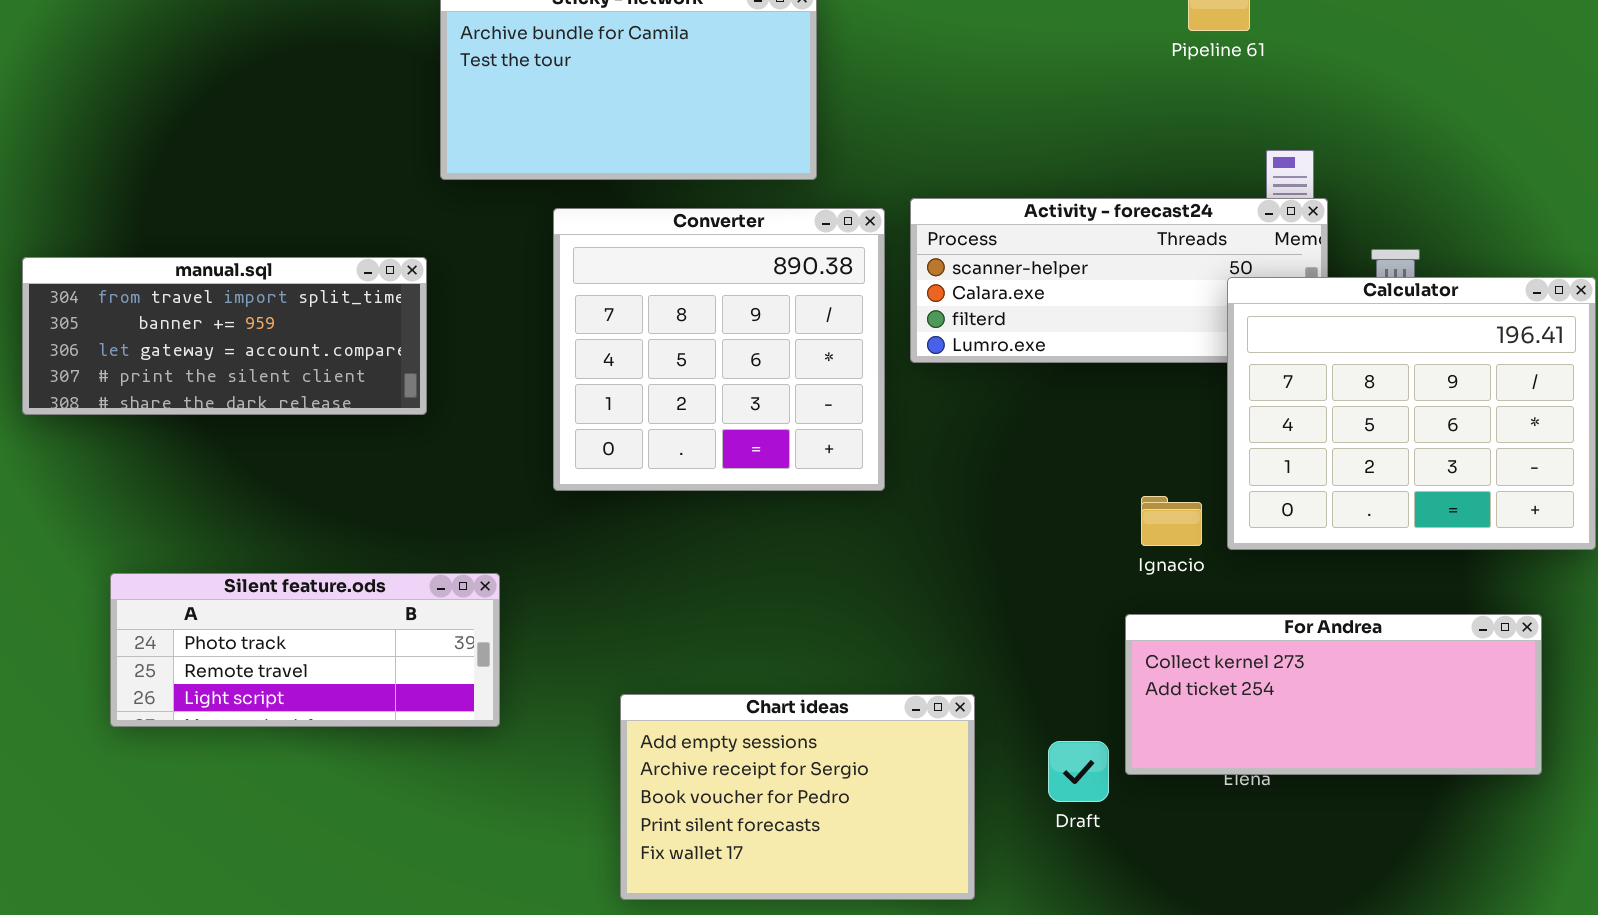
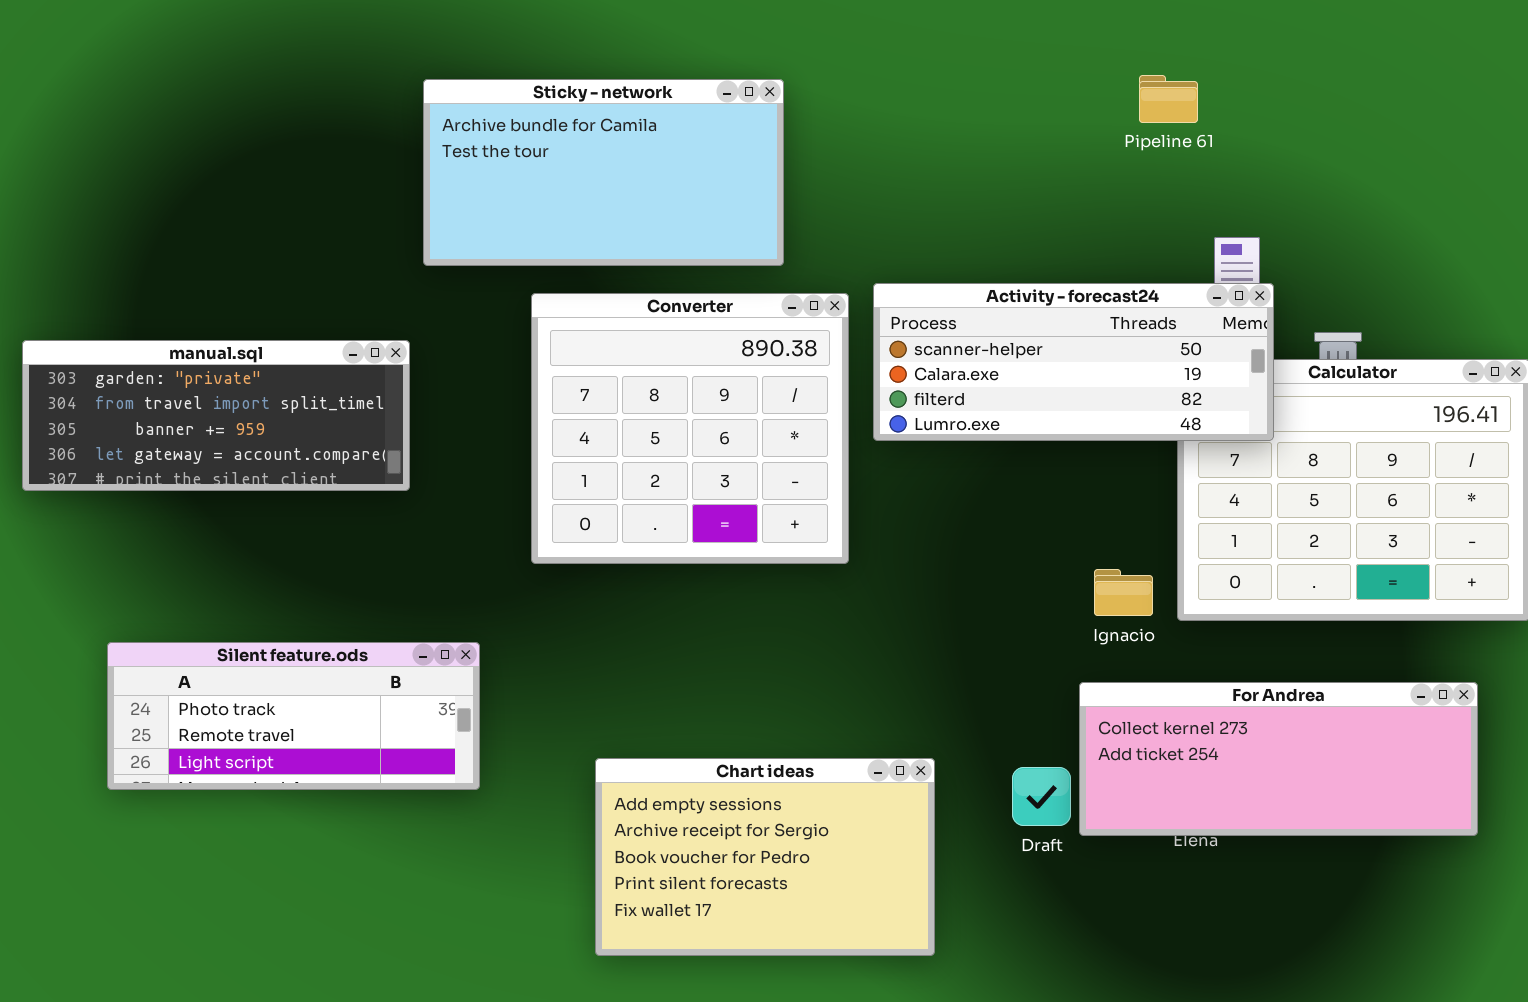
Activity - forecast24: [910,198,1328,363] -> [873,283,1274,441], raised
manual.sql: [22,257,427,415] -> [22,340,410,491], scrolled up 1 row
Draft: [1048,741,1109,802] -> [1012,767,1071,826], moved

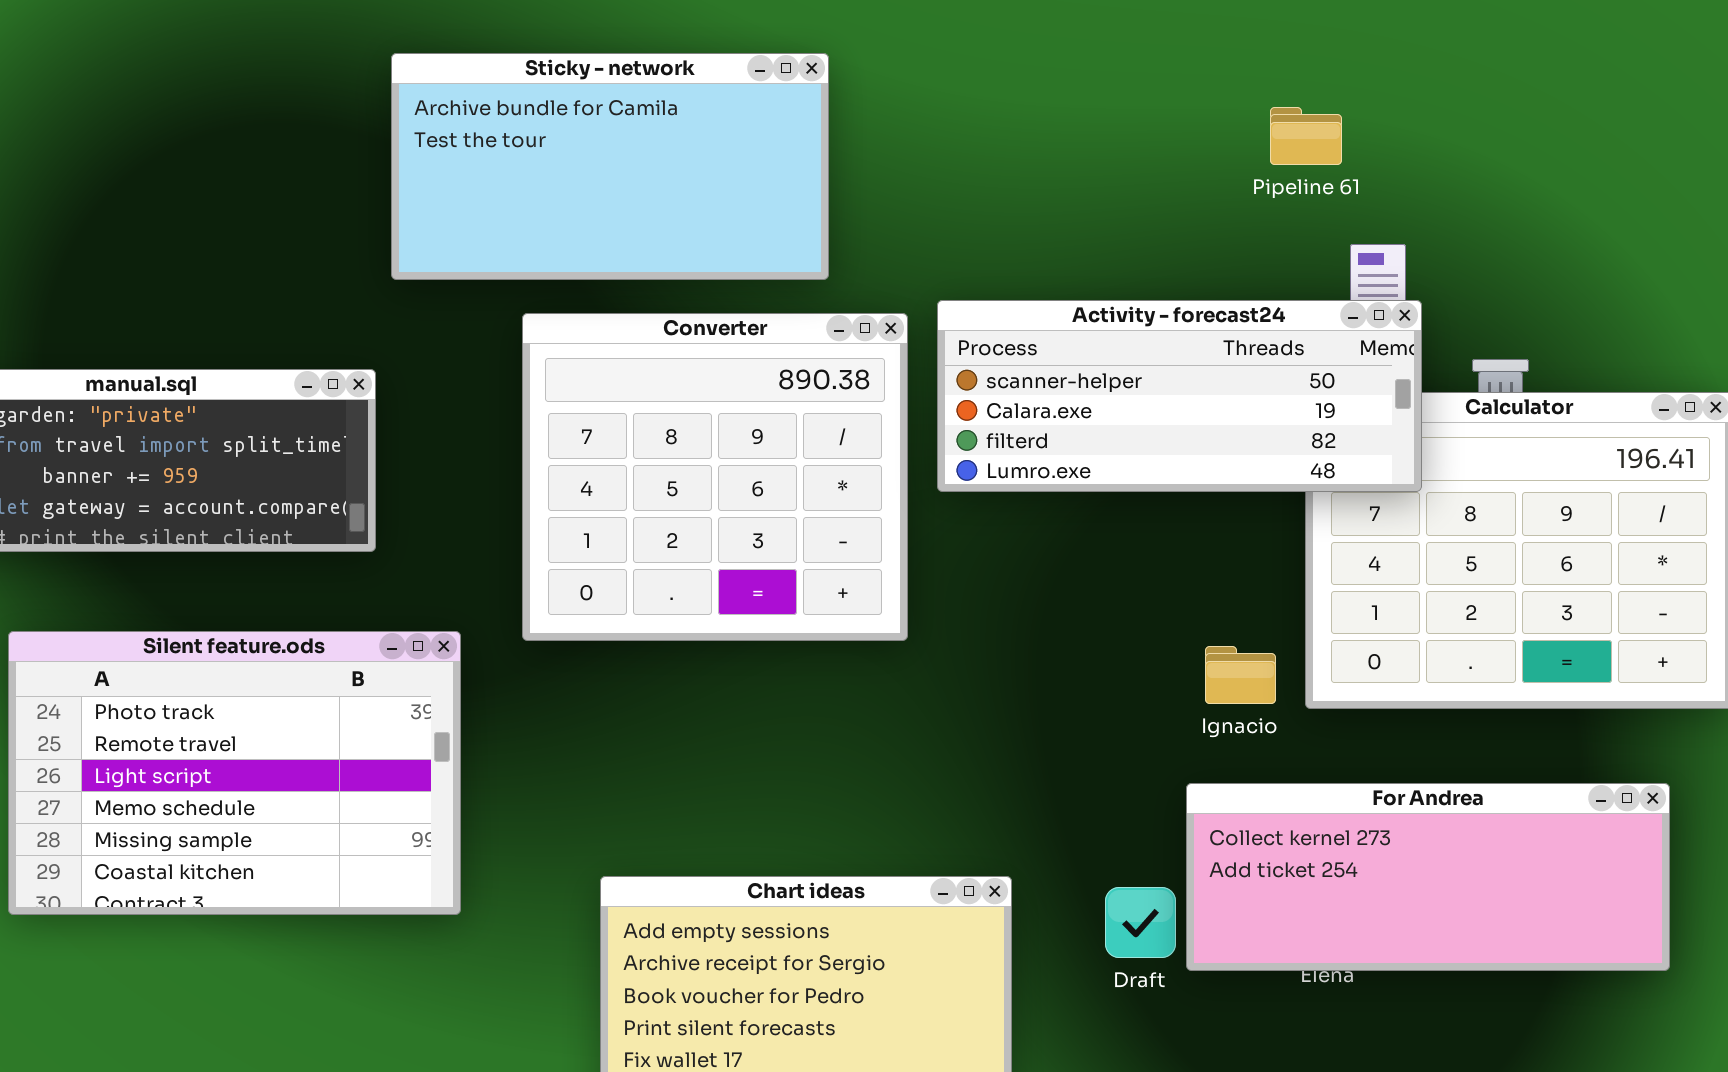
Pipeline 61: [1139,75,1198,123] -> [1270,107,1342,165], moved
Silent feature.ods: [107,642,480,790] -> [8,631,461,915], resized

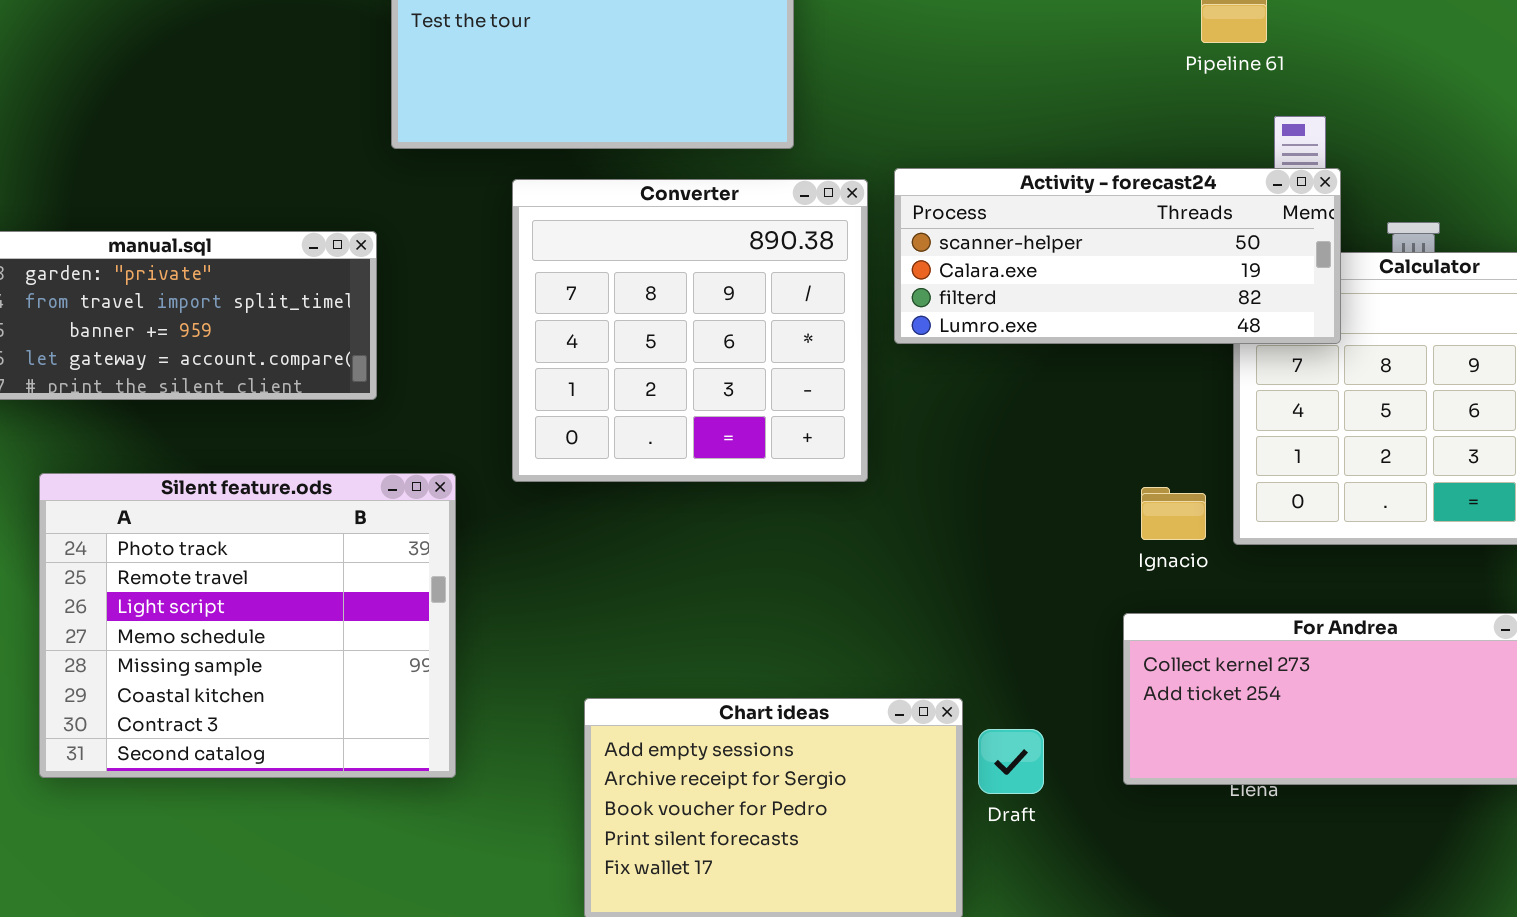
Silent feature.ods: [8,631,461,915] -> [39,473,456,778], resized
Draft: [1105,887,1176,958] -> [978,729,1044,794], moved

